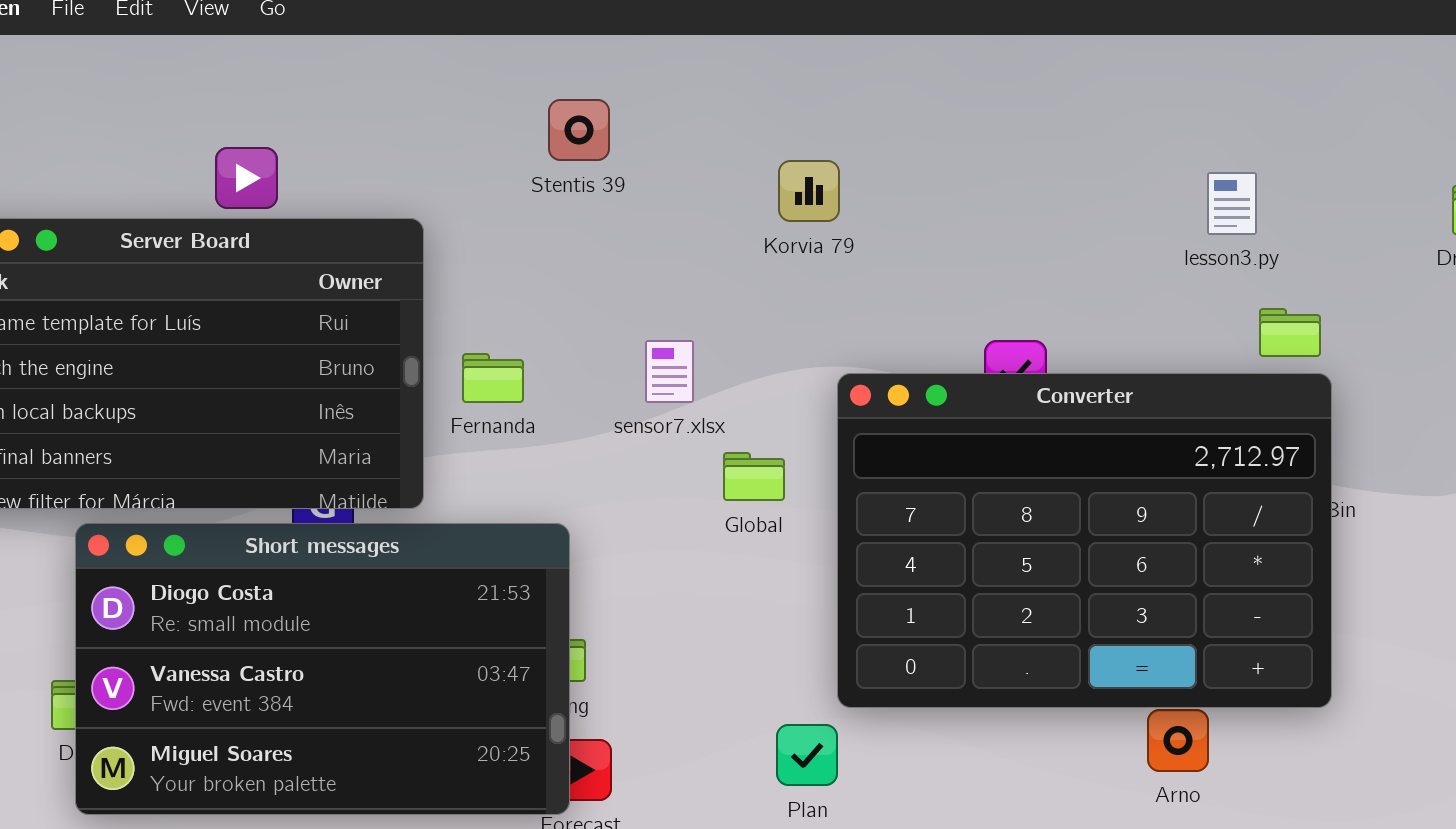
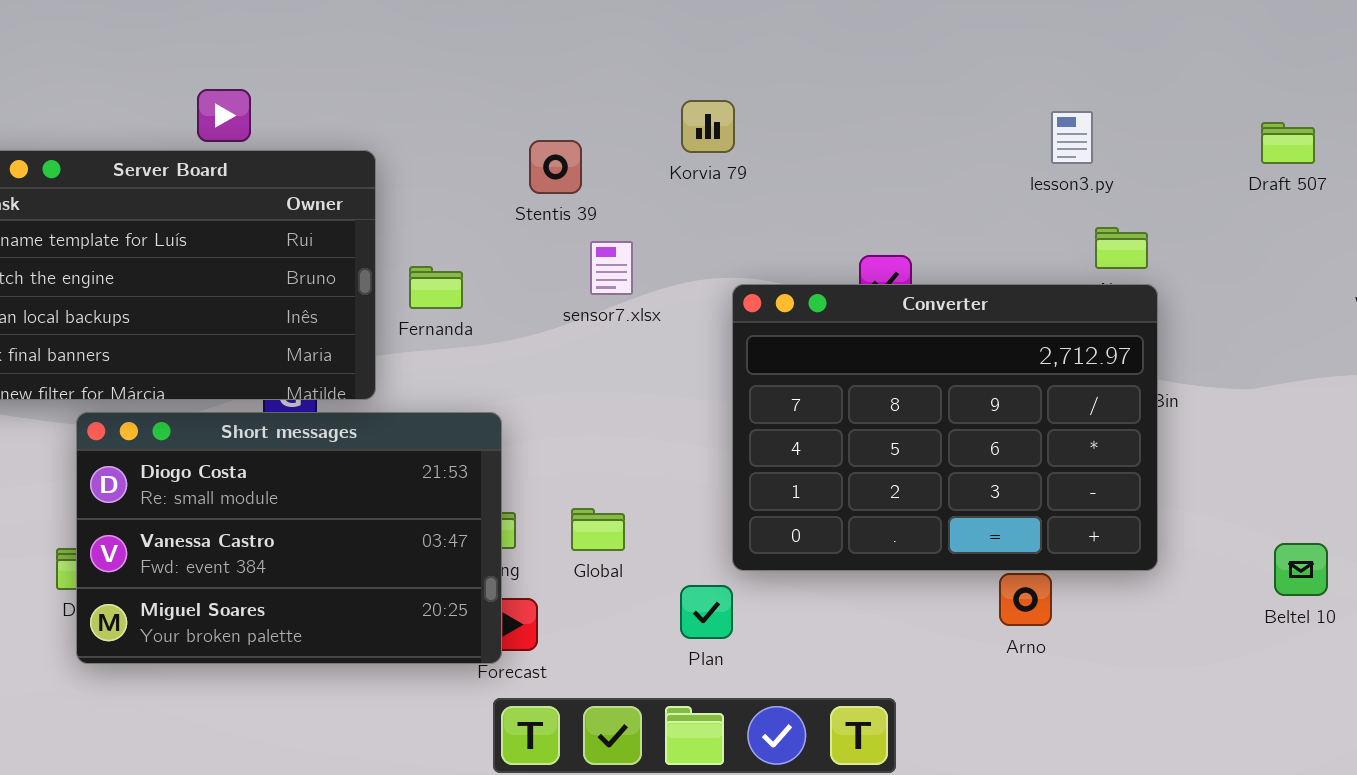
Stentis 39: [548,99,610,161] -> [529,140,582,194], moved
sensor7.xlsx: [645,340,694,403] -> [590,241,633,295], moved
Global: [723,452,785,501] -> [571,508,625,551], moved

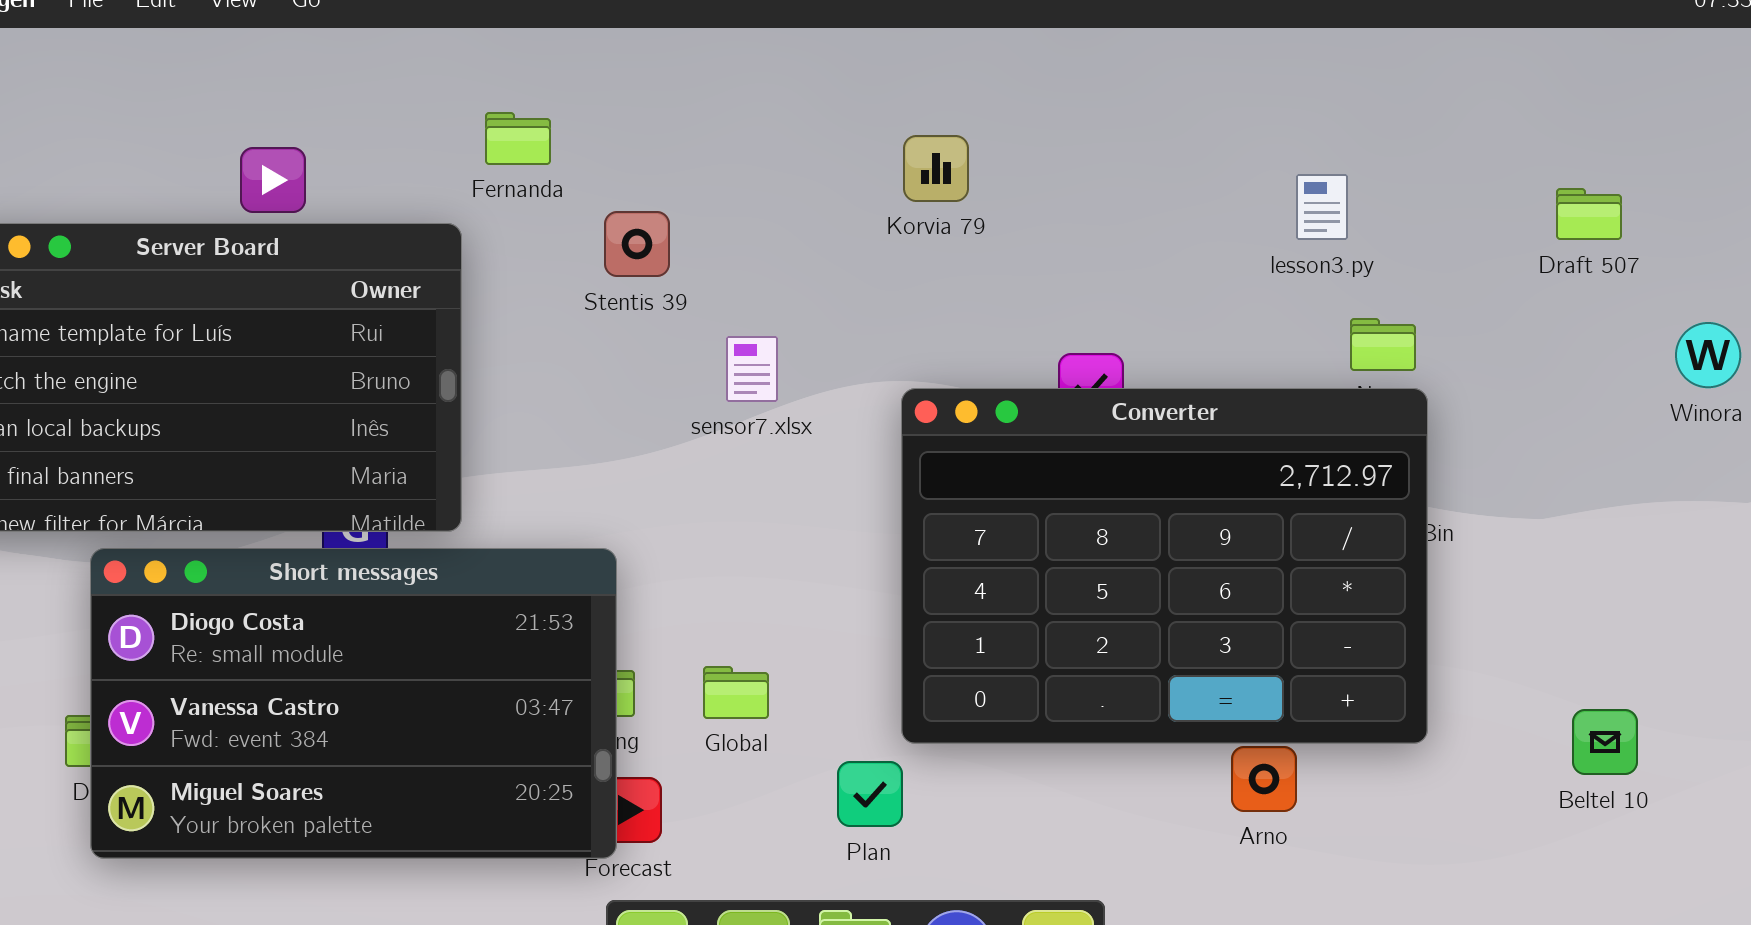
Korvia 79: [681,100,735,153] -> [903,135,969,202], moved
Stentis 39: [529,140,582,194] -> [604,211,670,277], moved
Fernanda: [409,266,463,309] -> [485,112,551,165], moved

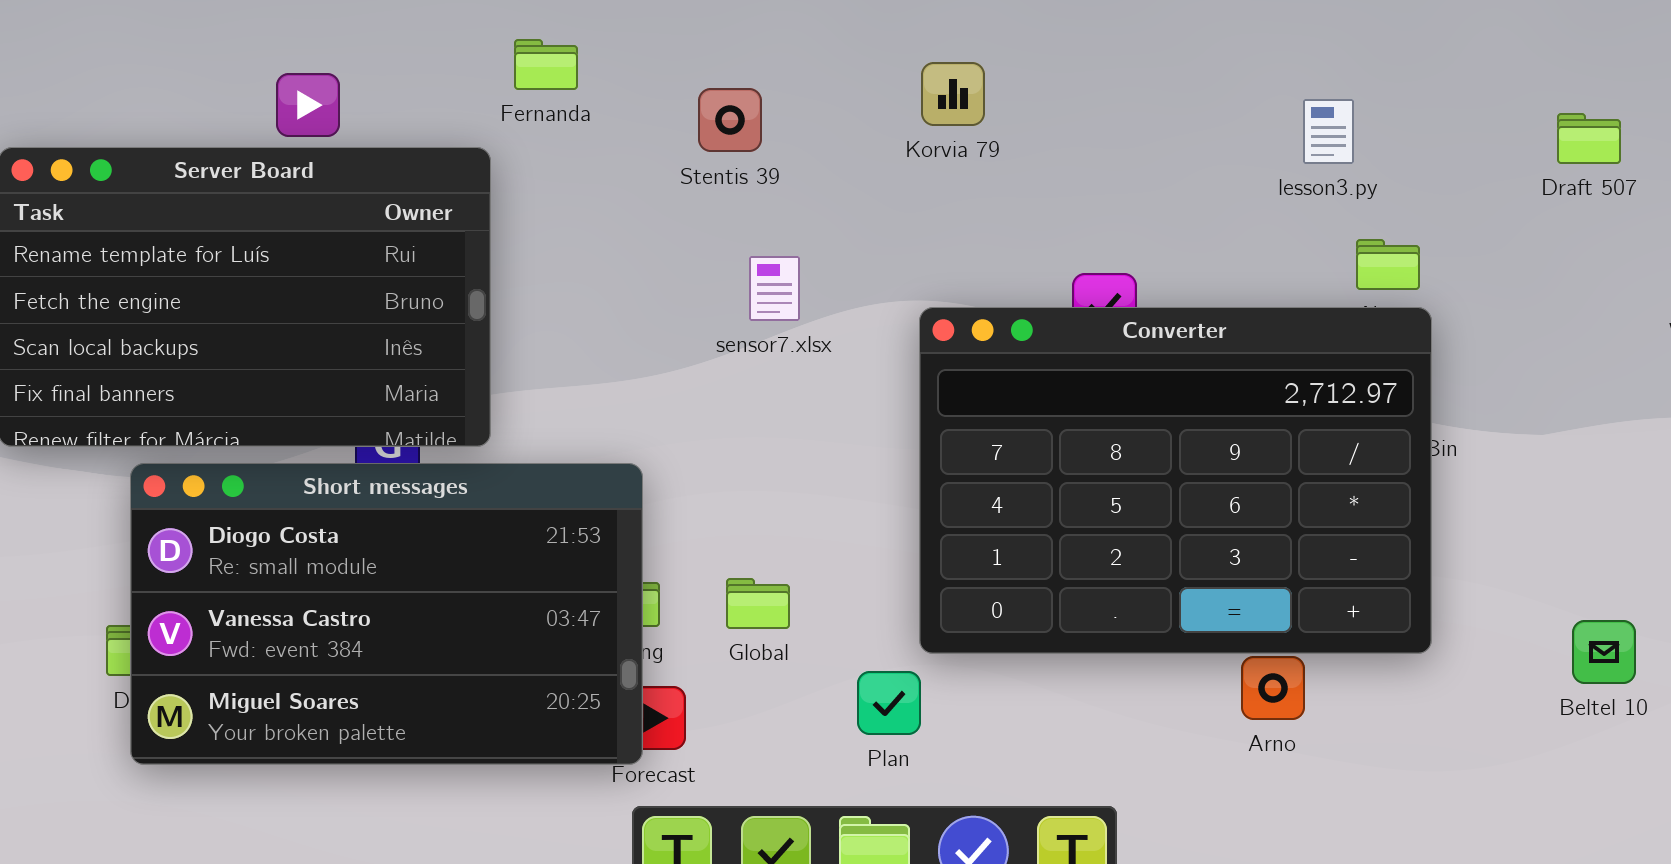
Stentis 39: [604,211,670,277] -> [698,88,762,152], moved

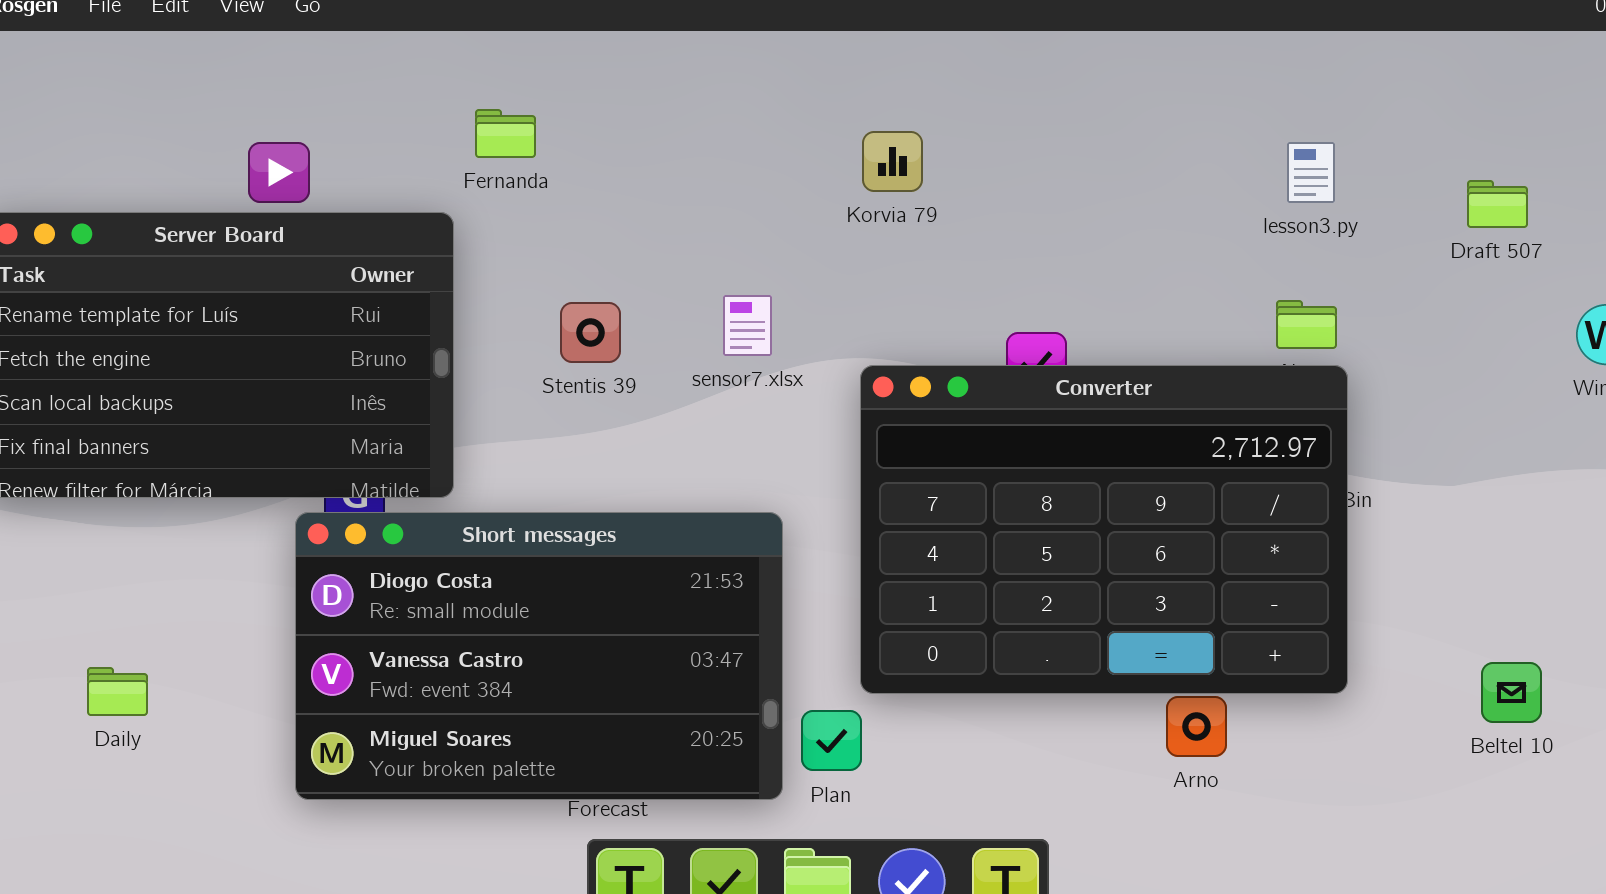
Stentis 39: [698,88,762,152] -> [560,302,621,363], moved
lesson3.py: [1303,99,1354,164] -> [1287,142,1335,203], moved
sensor7.xlsx: [749,256,800,321] -> [723,295,772,356], moved
Short messages: [130,463,643,765] -> [295,512,783,800], moved

